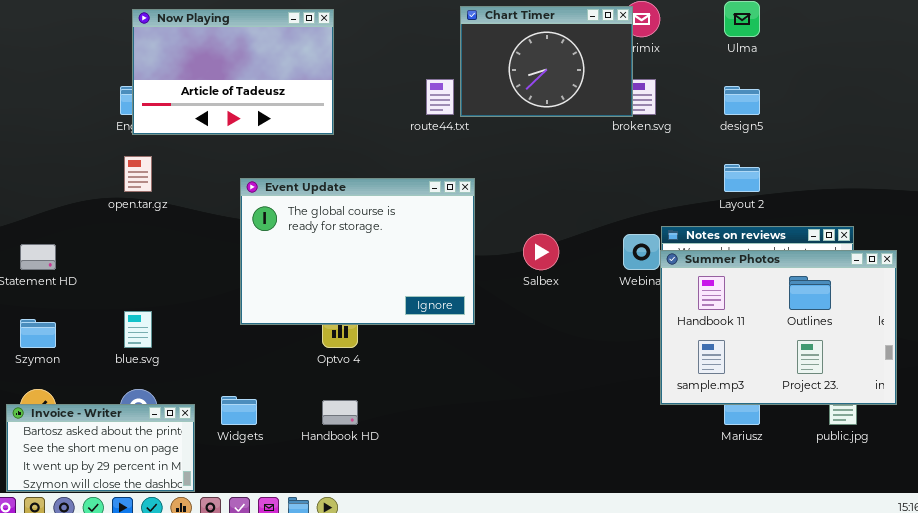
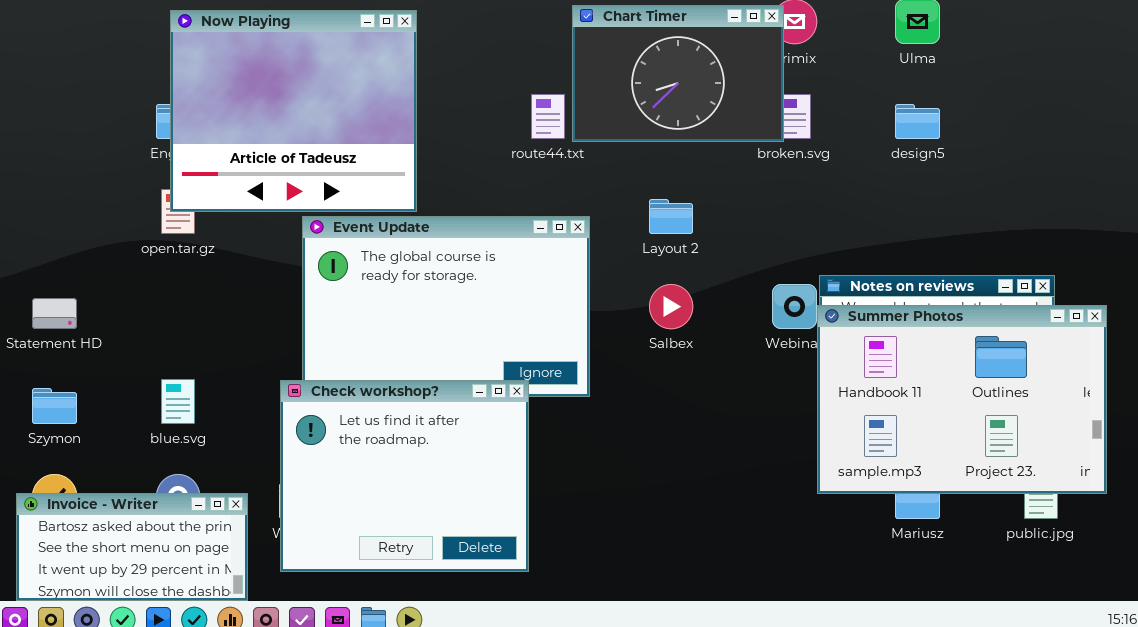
Now Playing: [132,9,334,135] -> [170,10,417,212], resized
Layout 2: [724,164,760,192] -> [649,199,693,234], moved
Check workshop?: none -> [280,380,529,572], opened

